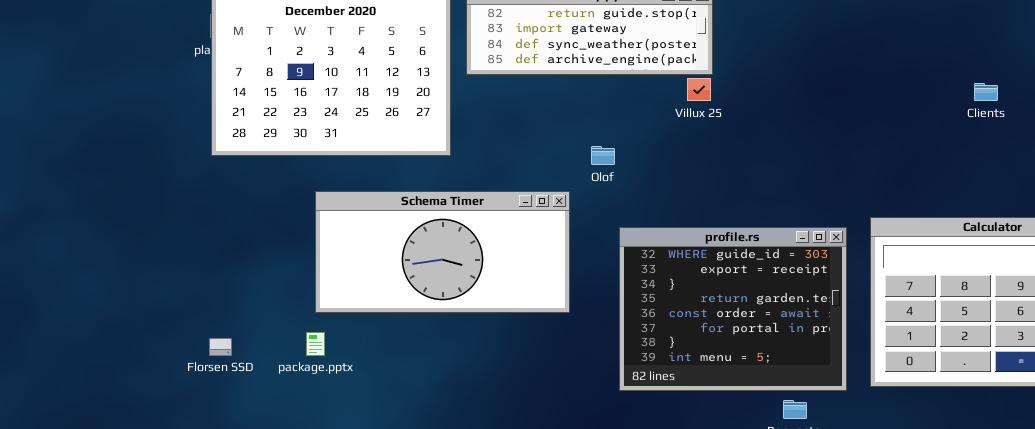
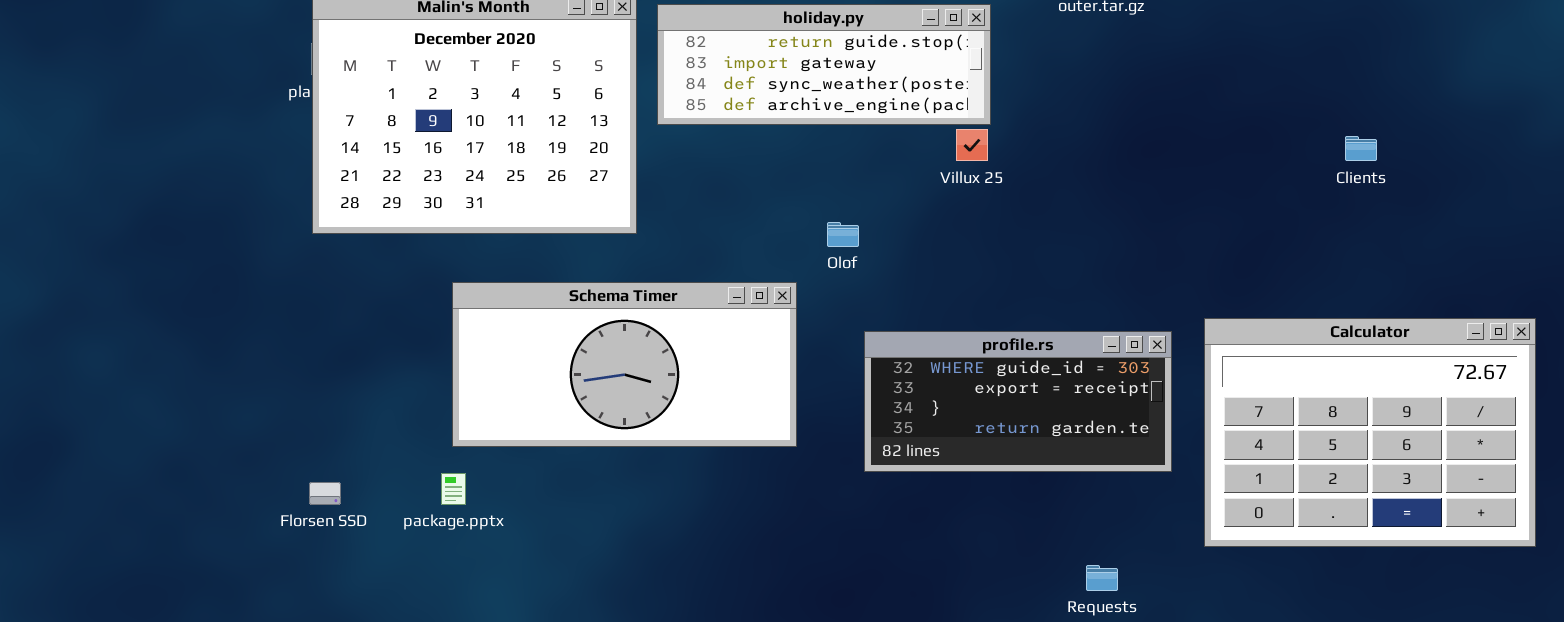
profile.rs: [619,227,847,391] -> [864,331,1172,472], resized

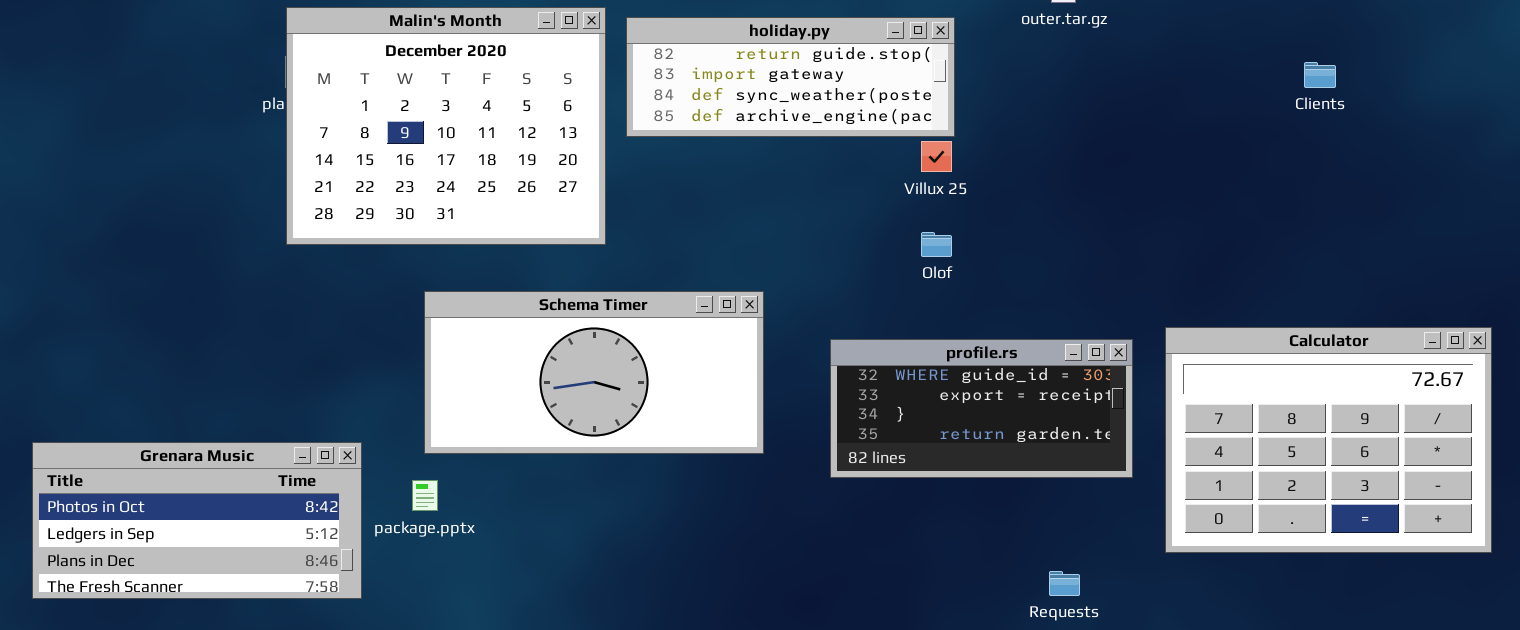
Clients: [1345,136,1377,161] -> [1304,62,1336,88], moved
Olof: [827,222,859,247] -> [921,232,952,257], moved
Grenara Music: none -> [32,442,362,599], opened

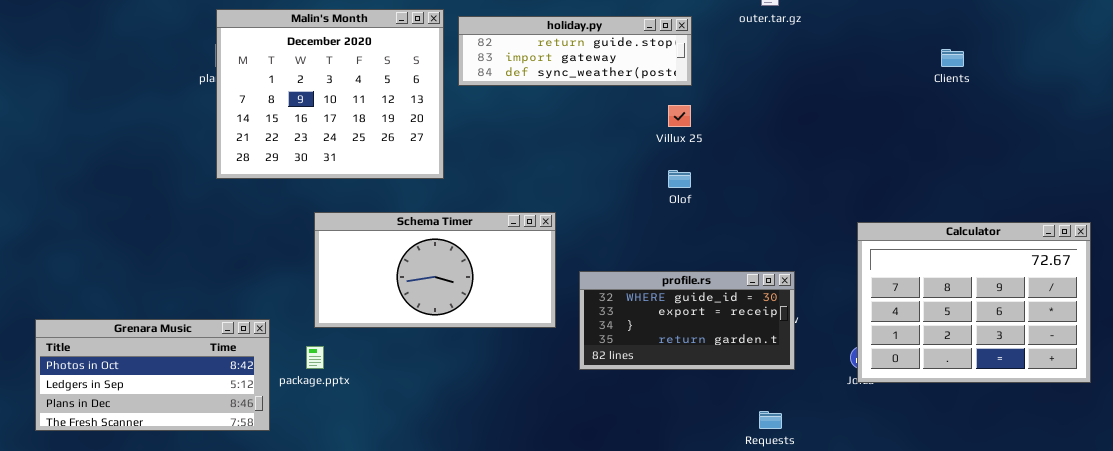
holiday.py: [626,17,955,137] -> [458,16,692,86], resized
Calculator: [1165,327,1492,553] -> [857,222,1091,383], moved
profile.rs: [830,339,1133,478] -> [579,271,795,370], moved

